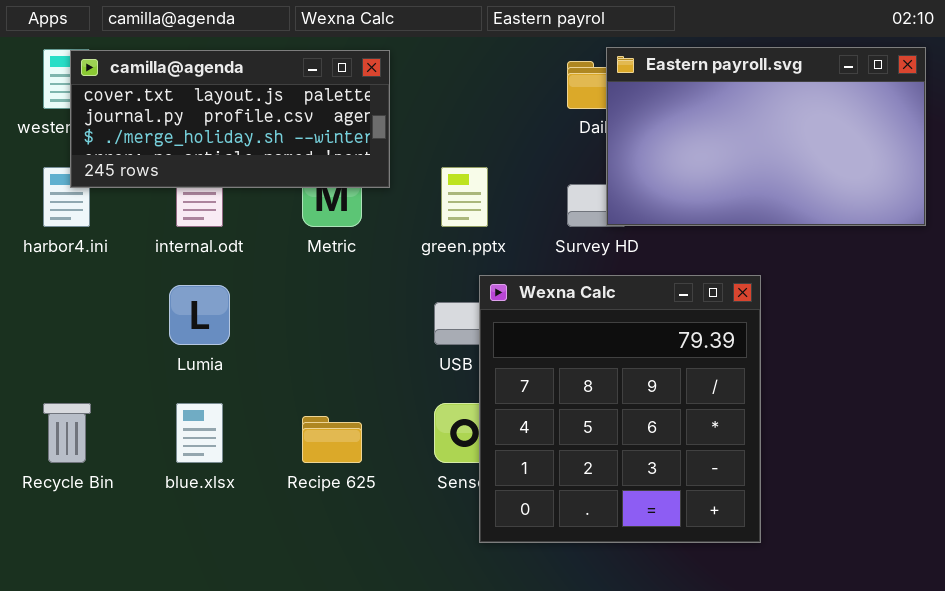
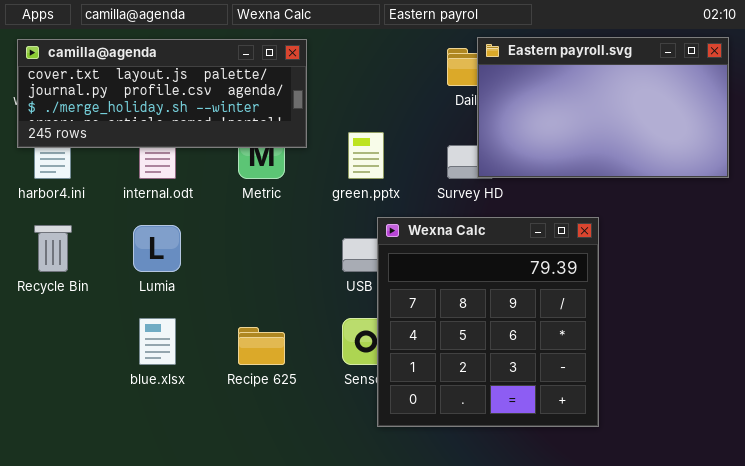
camilla@agenda: [70,50,390,188] -> [17,39,307,148], resized
Recycle Bin: [43,403,91,463] -> [34,225,72,272], moved

